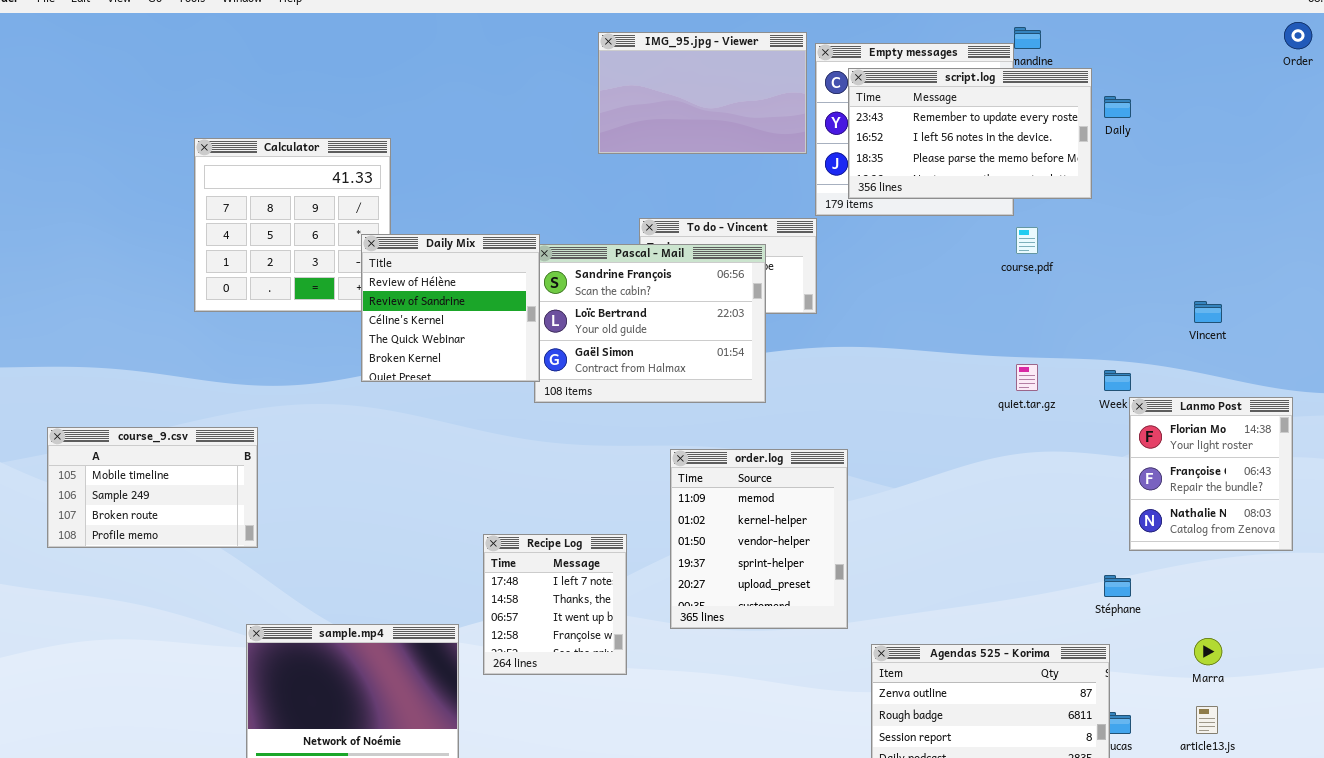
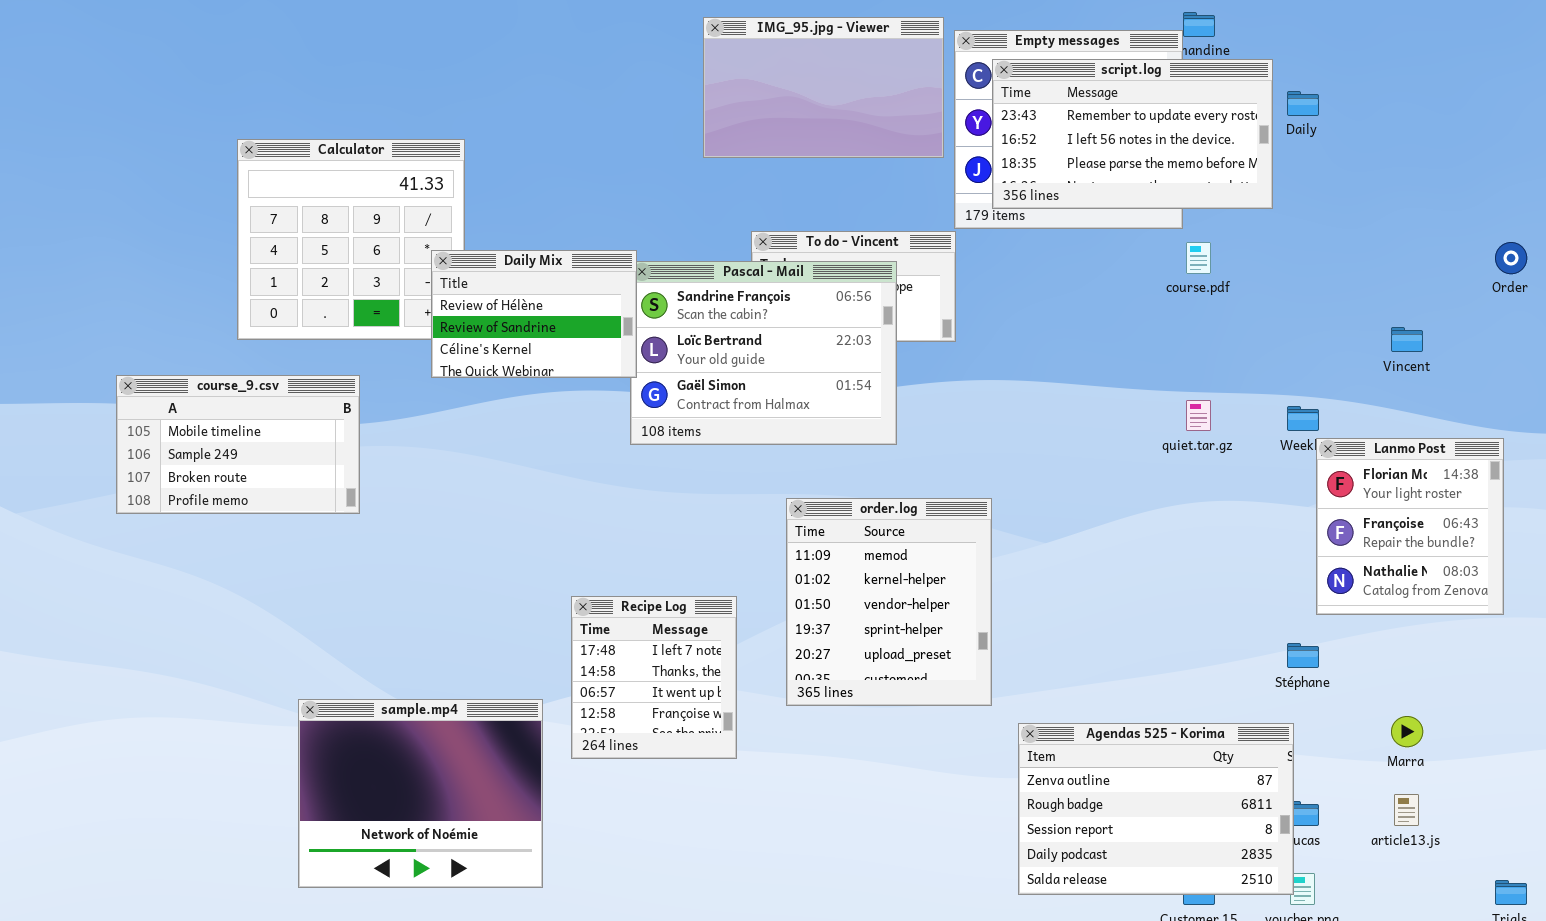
Order: [1284,22,1312,49] -> [1495,242,1527,274], moved
Daily Mix: [361,234,540,382] -> [431,250,637,378], resized
course_9.csv: [47,427,258,548] -> [116,375,360,514], moved

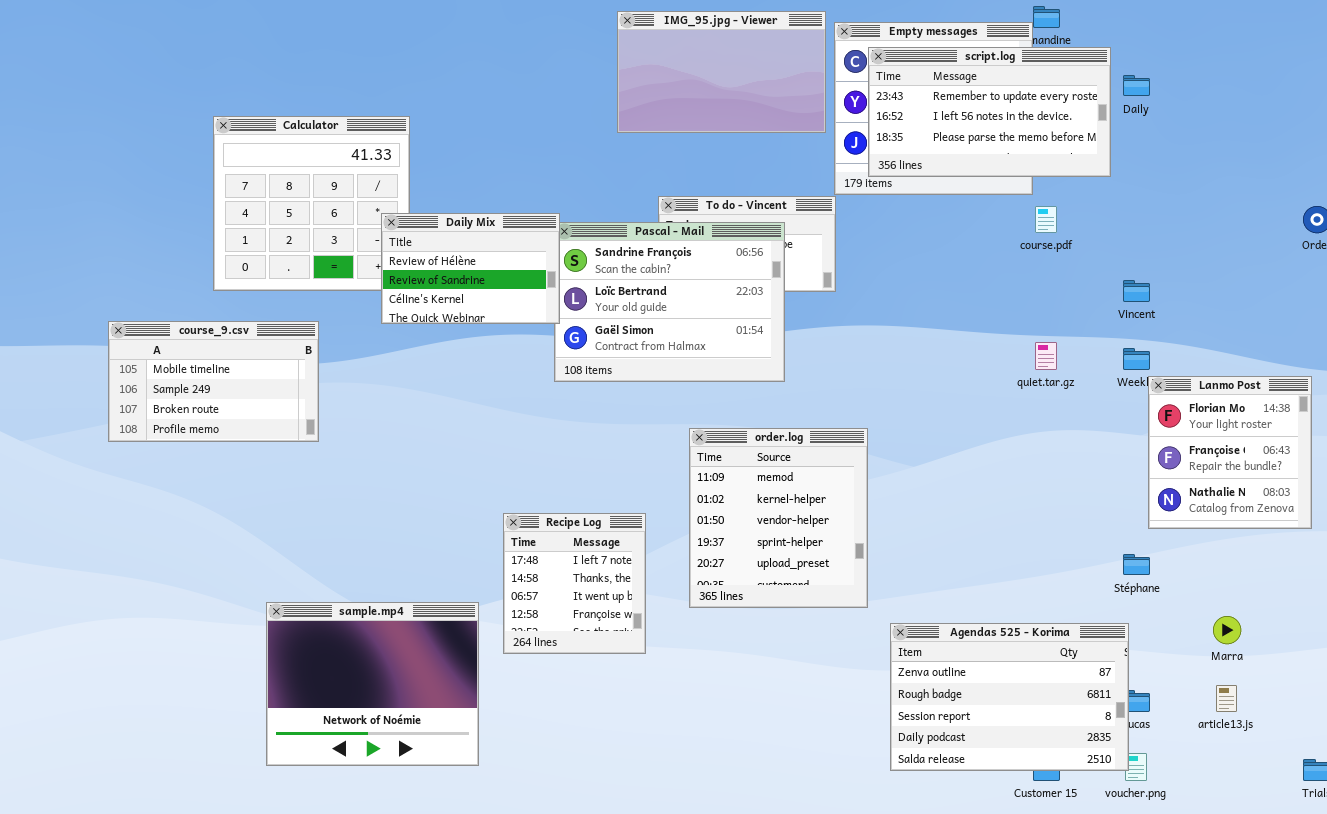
Vincent: [1391,327,1423,352] -> [1123,280,1150,302], moved

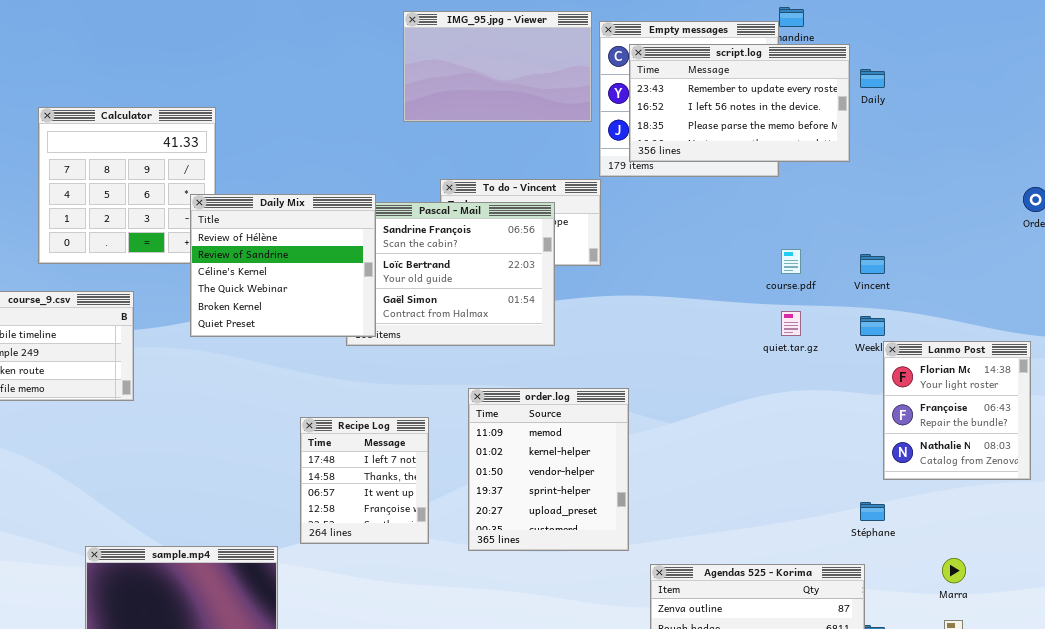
course.pdf: [1035,206,1057,233] -> [781,249,801,274], moved
Daily Mix: [381,213,560,324] -> [190,194,376,337], resized
Recipe Log: [503,513,646,654] -> [300,417,429,544], moved

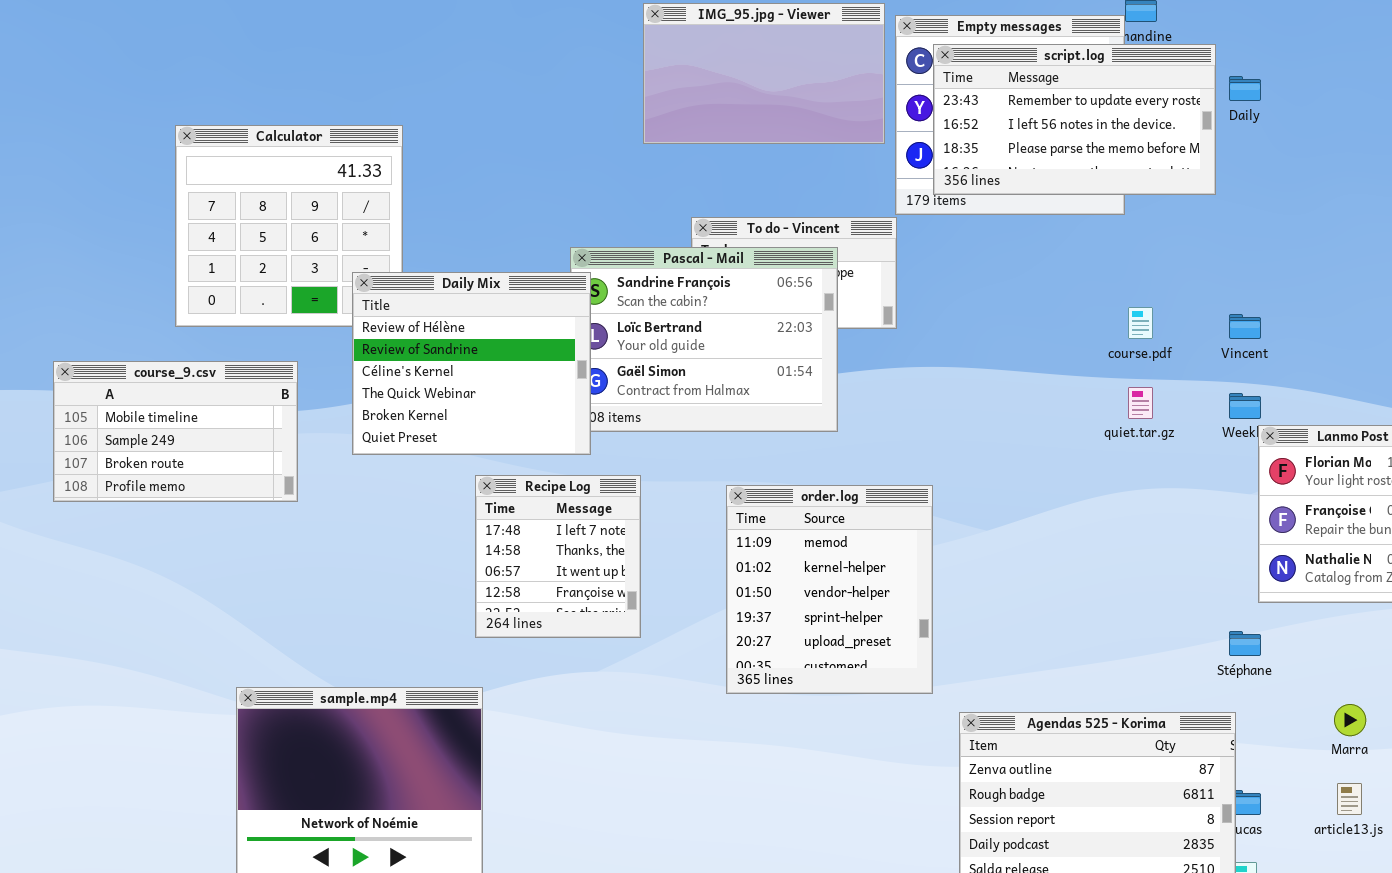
Daily Mix: [190,194,376,337] -> [352,272,591,455], moved
Recipe Log: [300,417,429,544] -> [475,475,641,638], moved

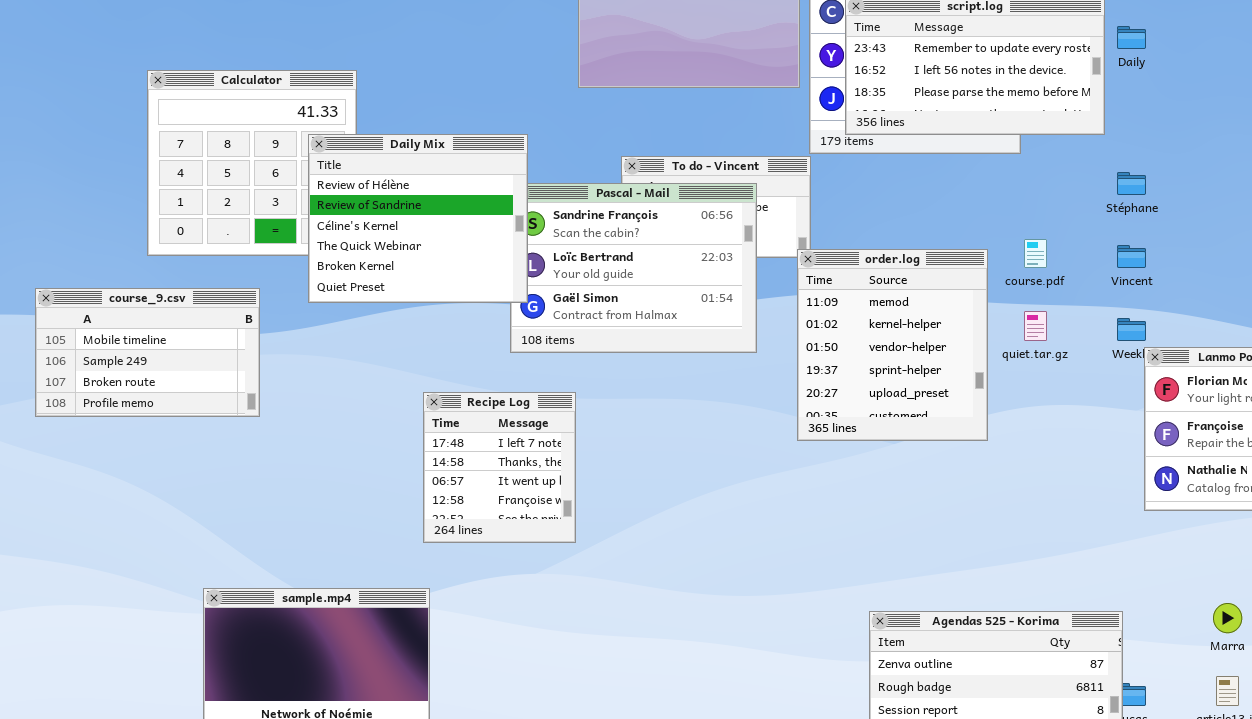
Daily Mix: [352,272,591,455] -> [308,134,528,303], moved
order.log: [726,485,933,694] -> [797,249,988,441], moved
Stéphane: [1229,631,1261,656] -> [1117,172,1146,195], moved

